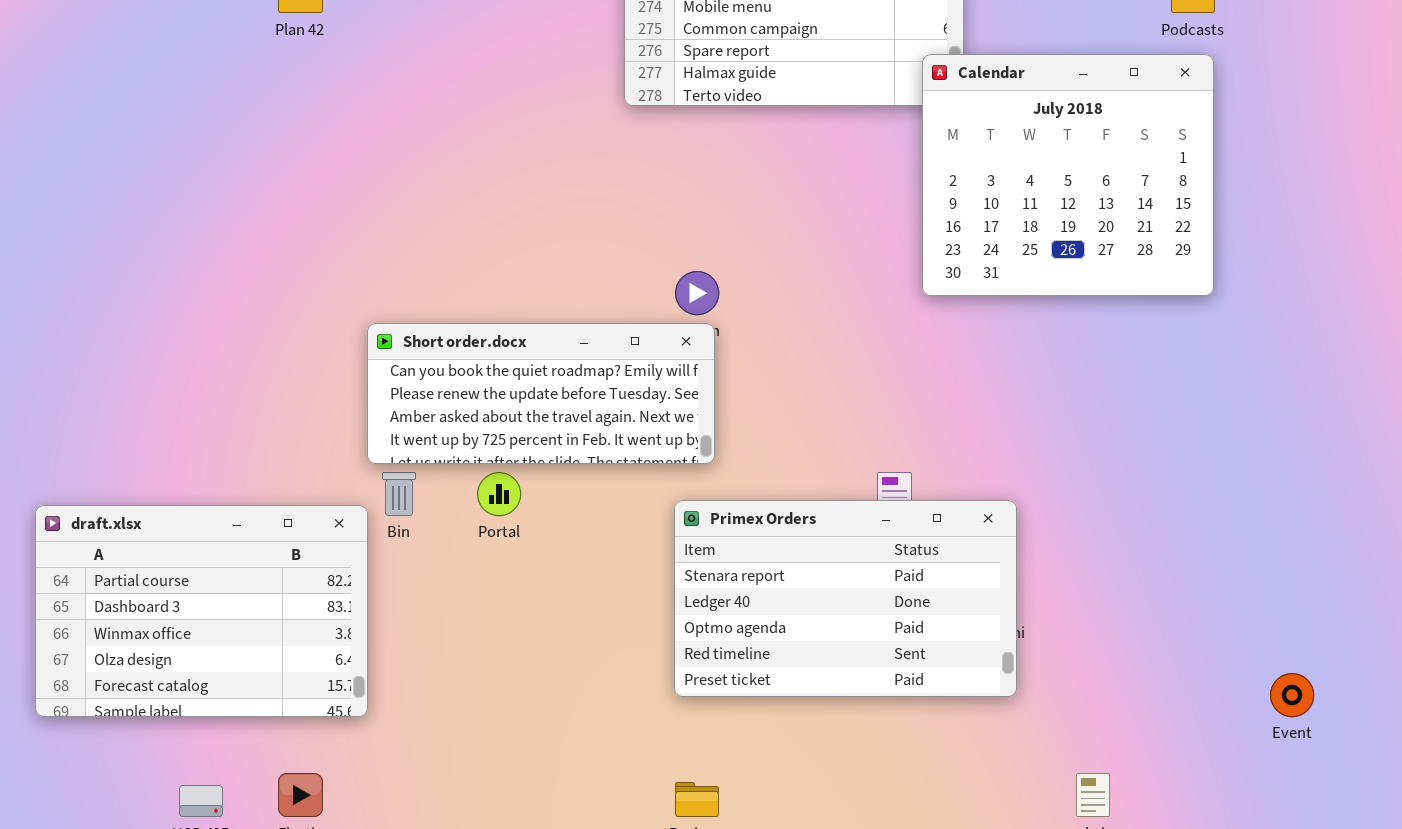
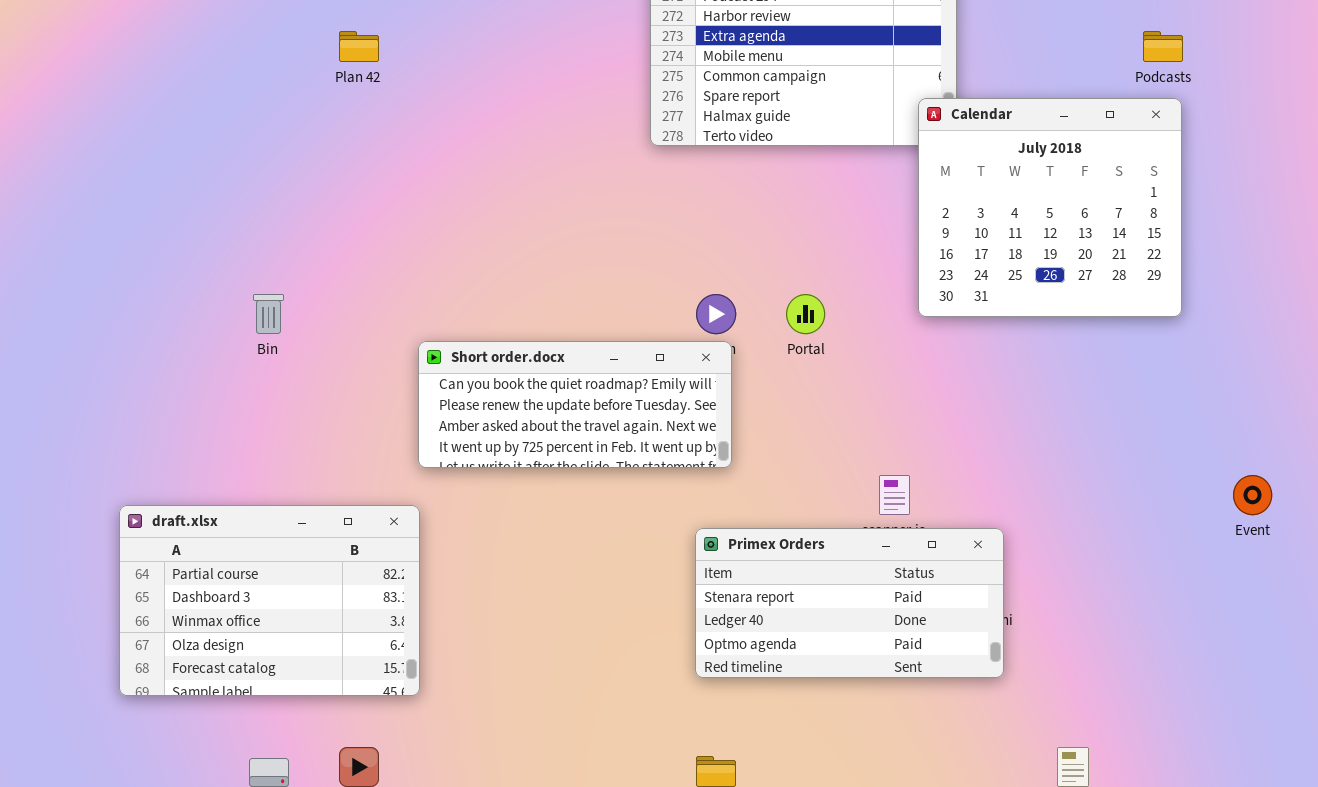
Bin: [382,472,416,516] -> [253,294,284,334], moved
Portal: [477,472,521,516] -> [786,294,825,334], moved
Primex Orders: [674,500,1017,697] -> [695,528,1004,678], resized
Event: [1270,673,1314,717] -> [1233,475,1272,515], moved

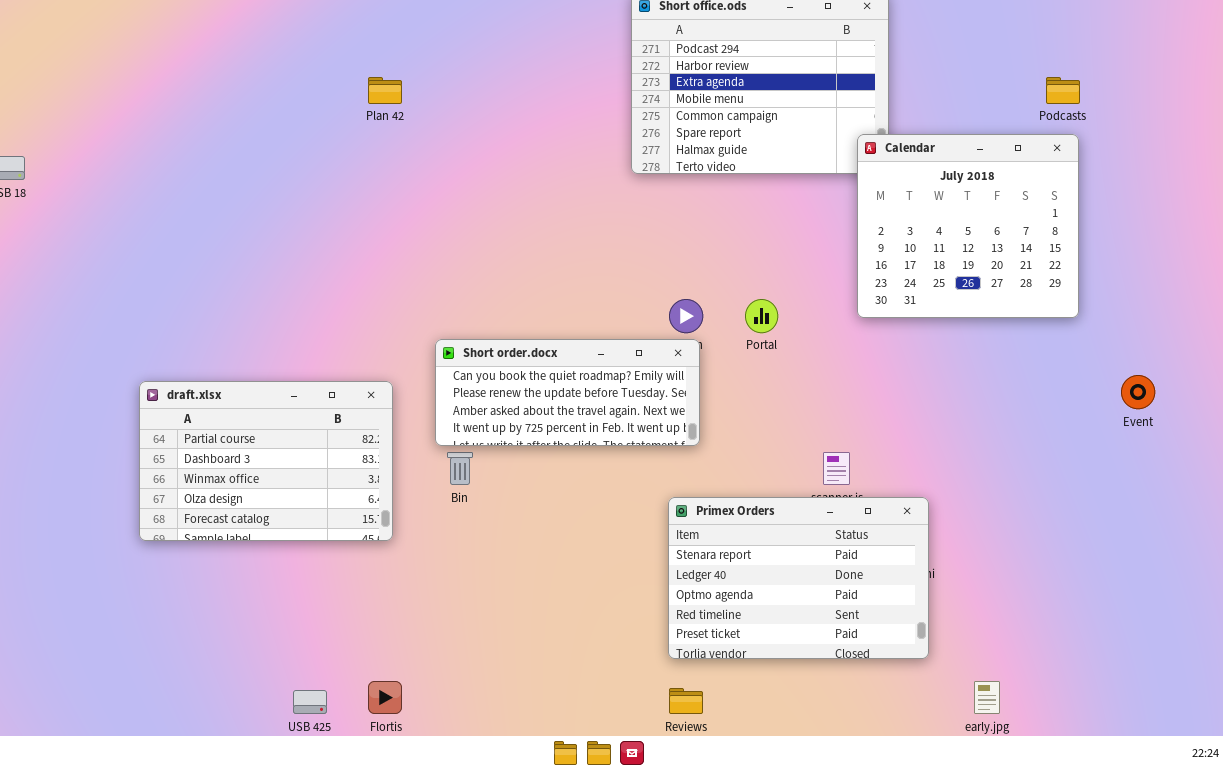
Bin: [253,294,284,334] -> [447,452,473,485], moved
Event: [1233,475,1272,515] -> [1121,375,1155,409], moved
draft.xlsx: [119,505,420,696] -> [139,381,393,541], moved
Primex Orders: [695,528,1004,678] -> [668,497,929,659], resized

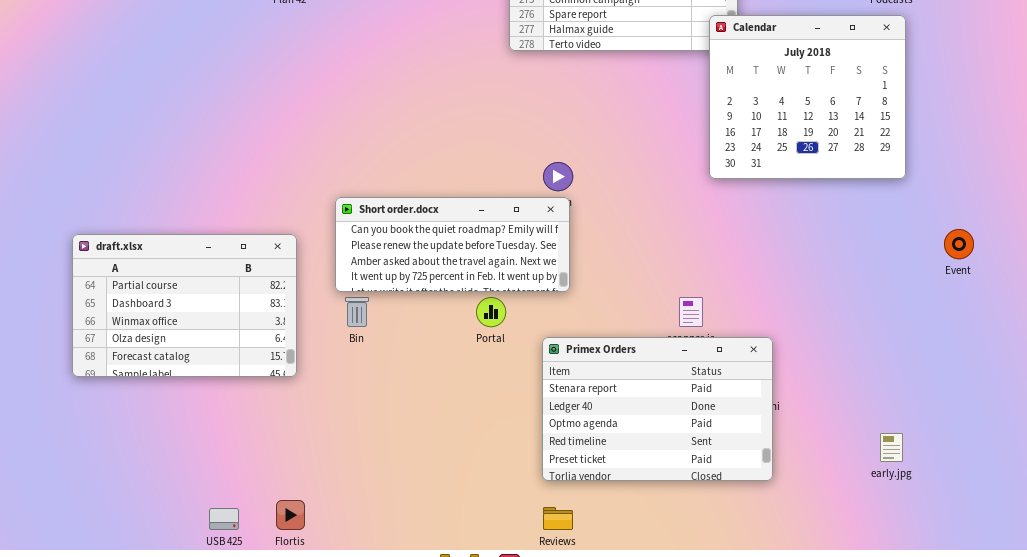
Portal: [745,299,778,333] -> [476,297,506,327], moved
early.jpg: [974,681,1000,714] -> [880,433,903,462], moved

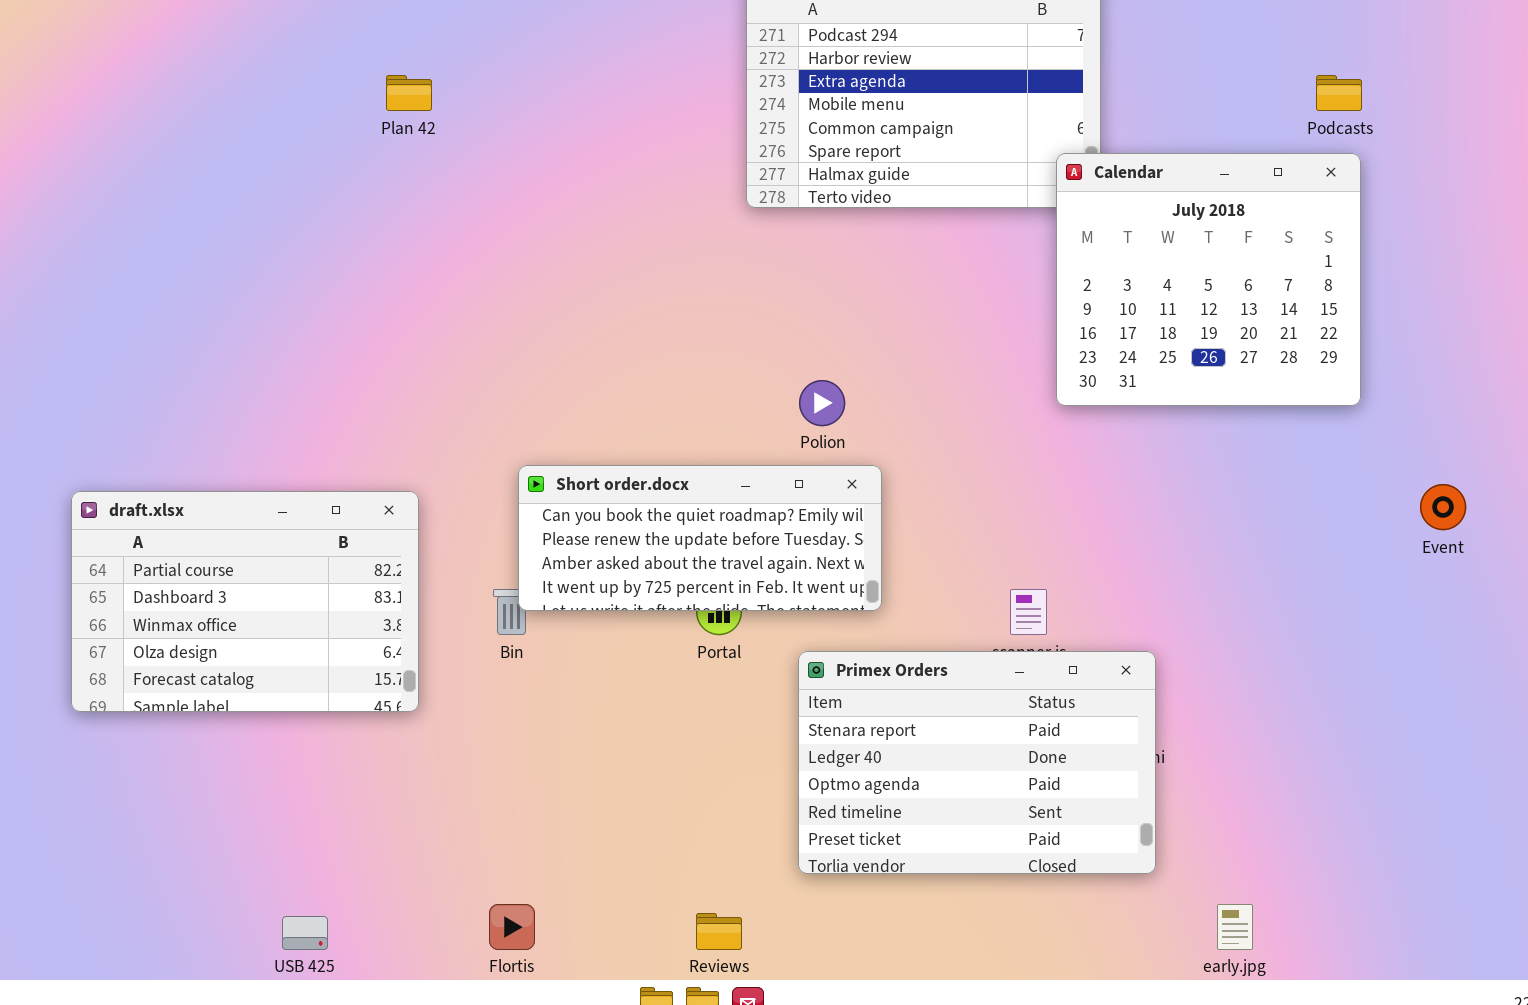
Short order.docx: [335,197,570,292] -> [518,465,882,611], moved
early.jpg: [880,433,903,462] -> [1217,904,1253,950], moved
Flortis: [276,500,305,530] -> [489,904,535,950], moved
Reviews: [543,507,573,530] -> [696,913,742,950], moved

